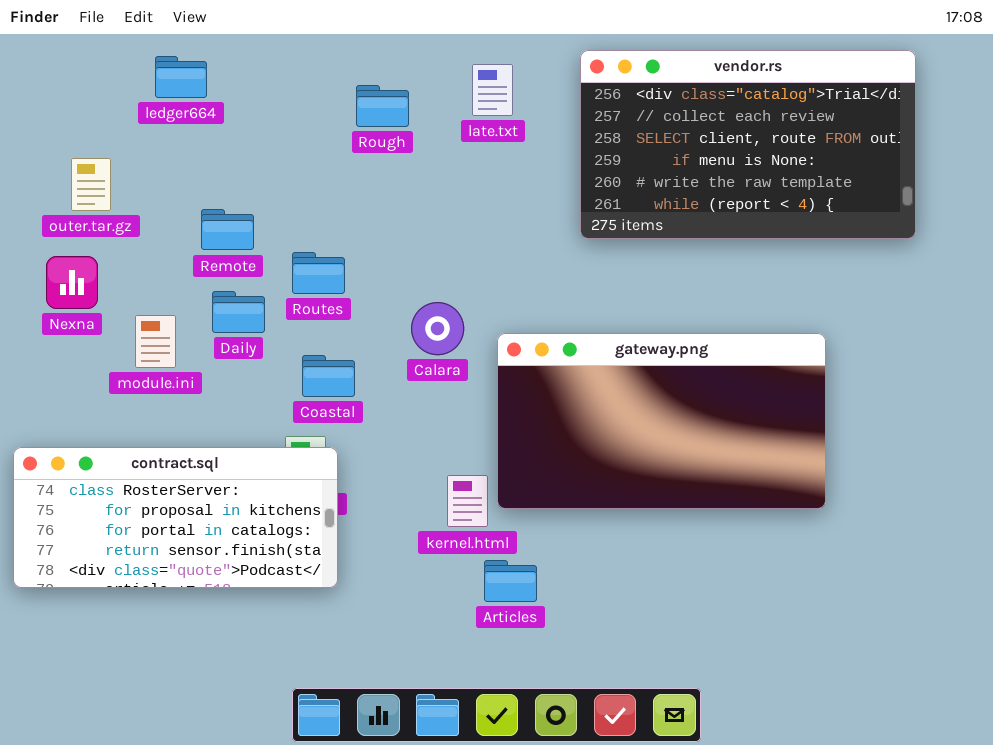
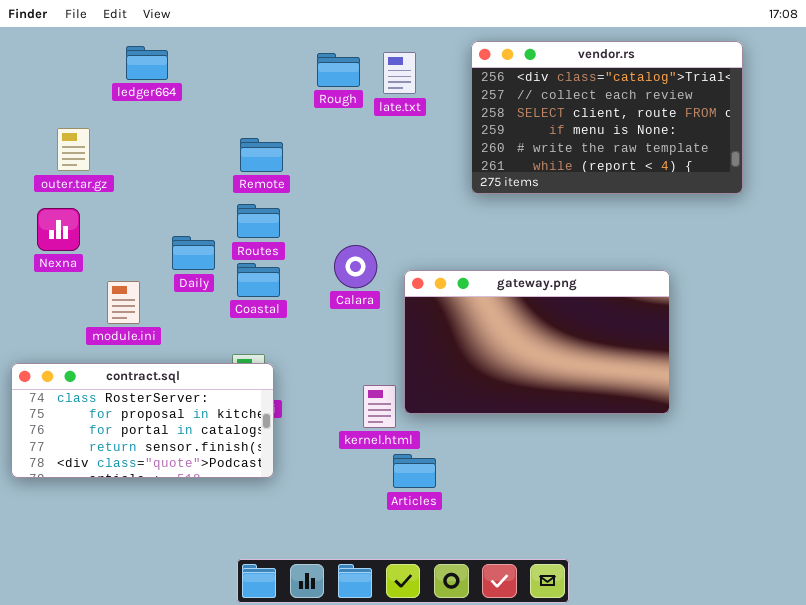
Rough: [356,85,409,127] -> [317,53,360,87], moved
Remote: [201,209,254,250] -> [240,138,283,172], moved
module.ini: [135,315,176,368] -> [107,281,140,324], moved
Coastal: [302,355,355,397] -> [237,263,280,297], moved

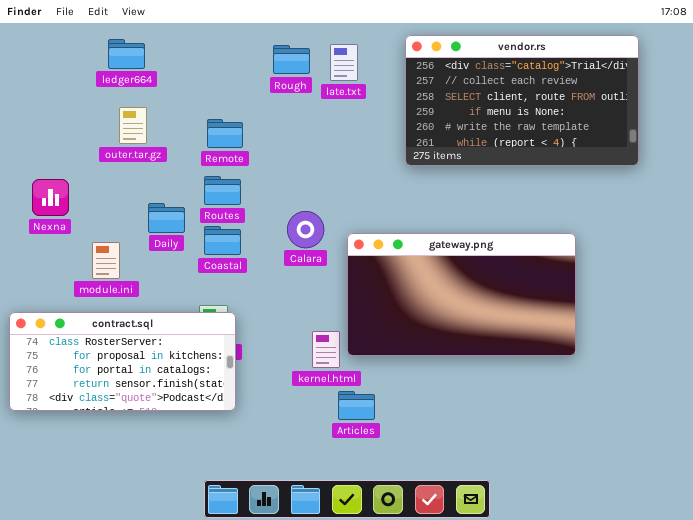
outer.tar.gz: [57,128,90,171] -> [119,107,147,144], moved

